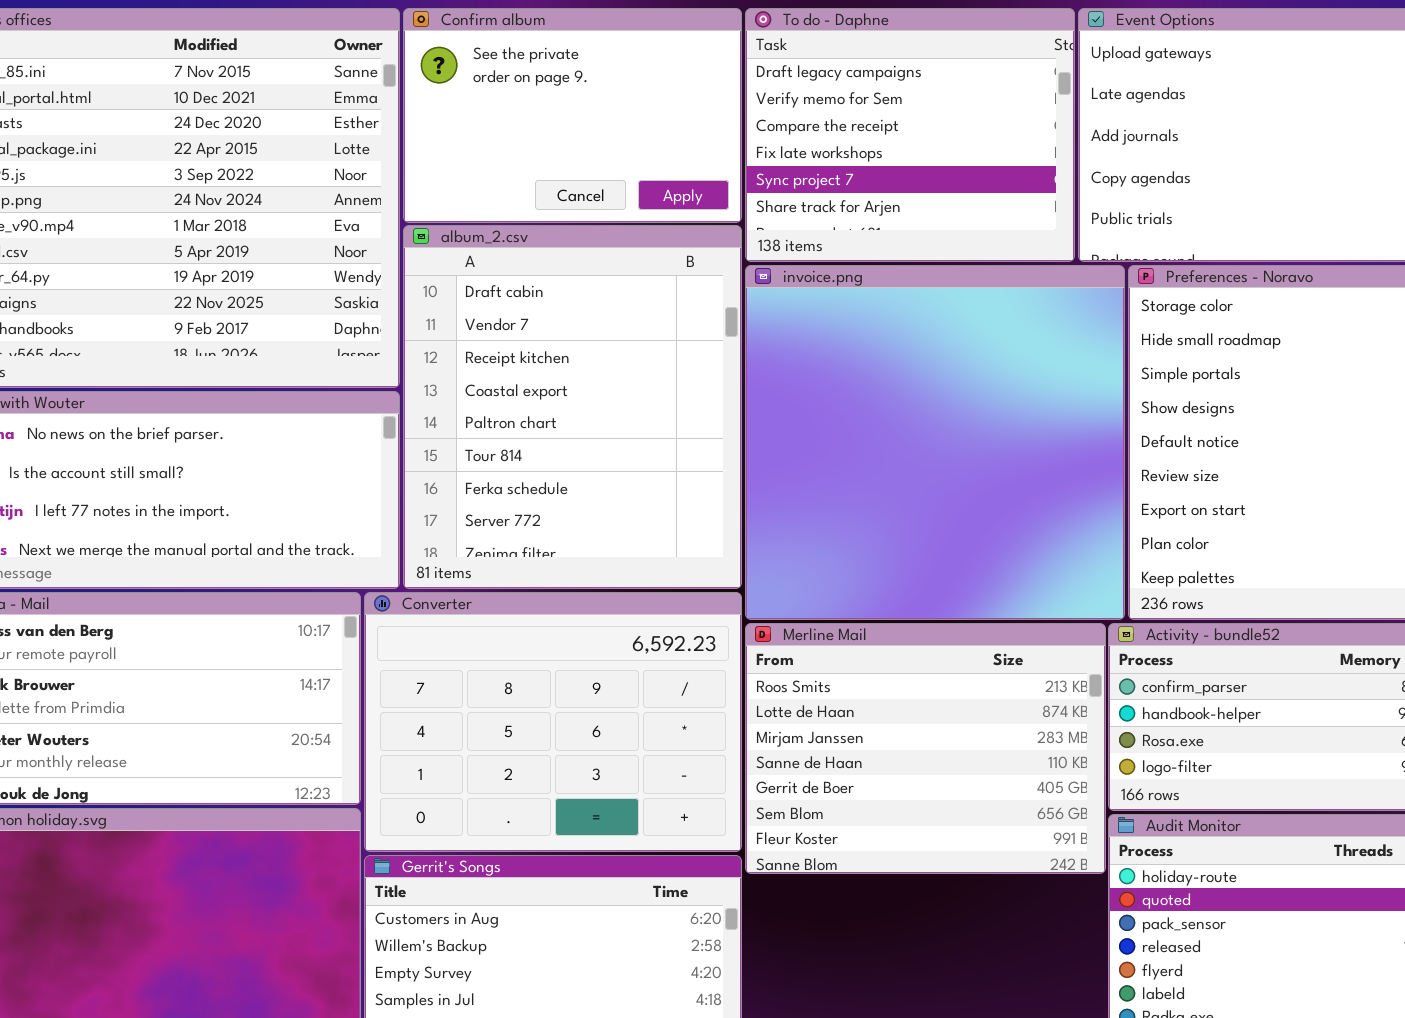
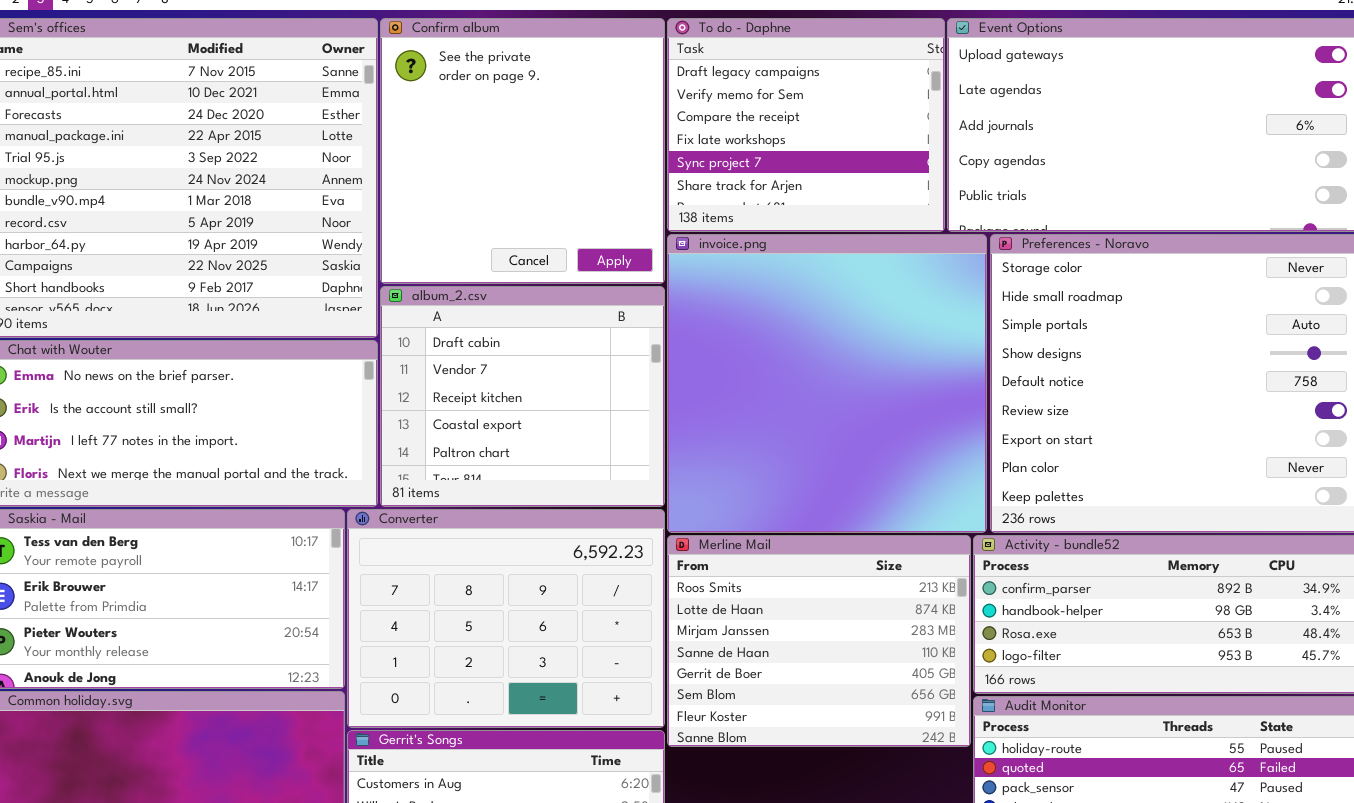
Confirm album: [403,8,742,223] -> [380,18,665,284], resized
album_2.csv: [403,225,742,589] -> [380,286,665,507], resized

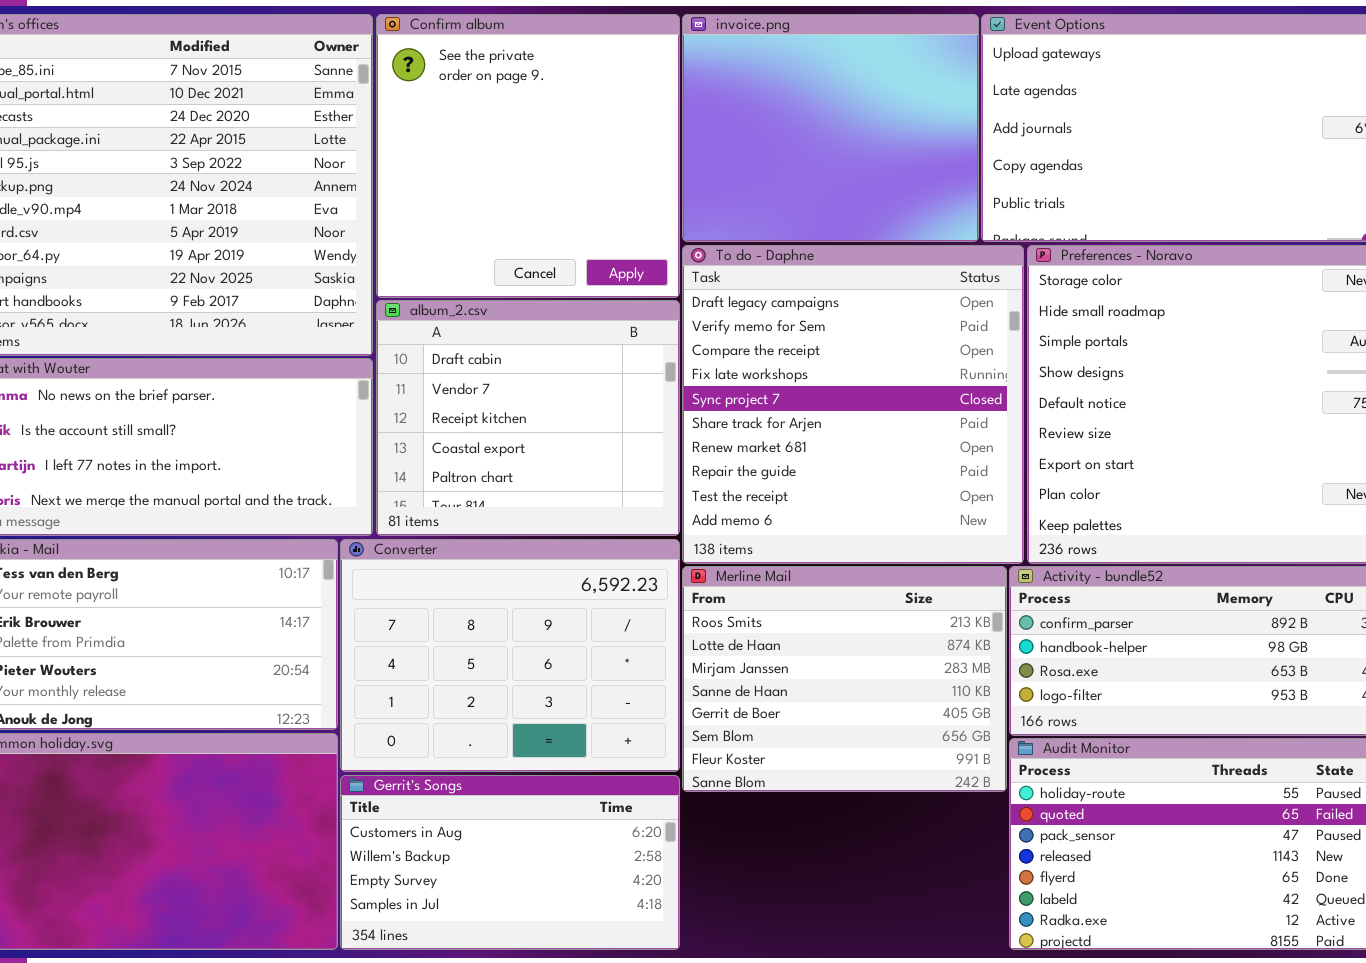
To do - Daphne: [667,18,945,232] -> [682,245,1024,564], moved, resized
invoice.png: [667,234,987,533] -> [682,14,979,242], moved, resized

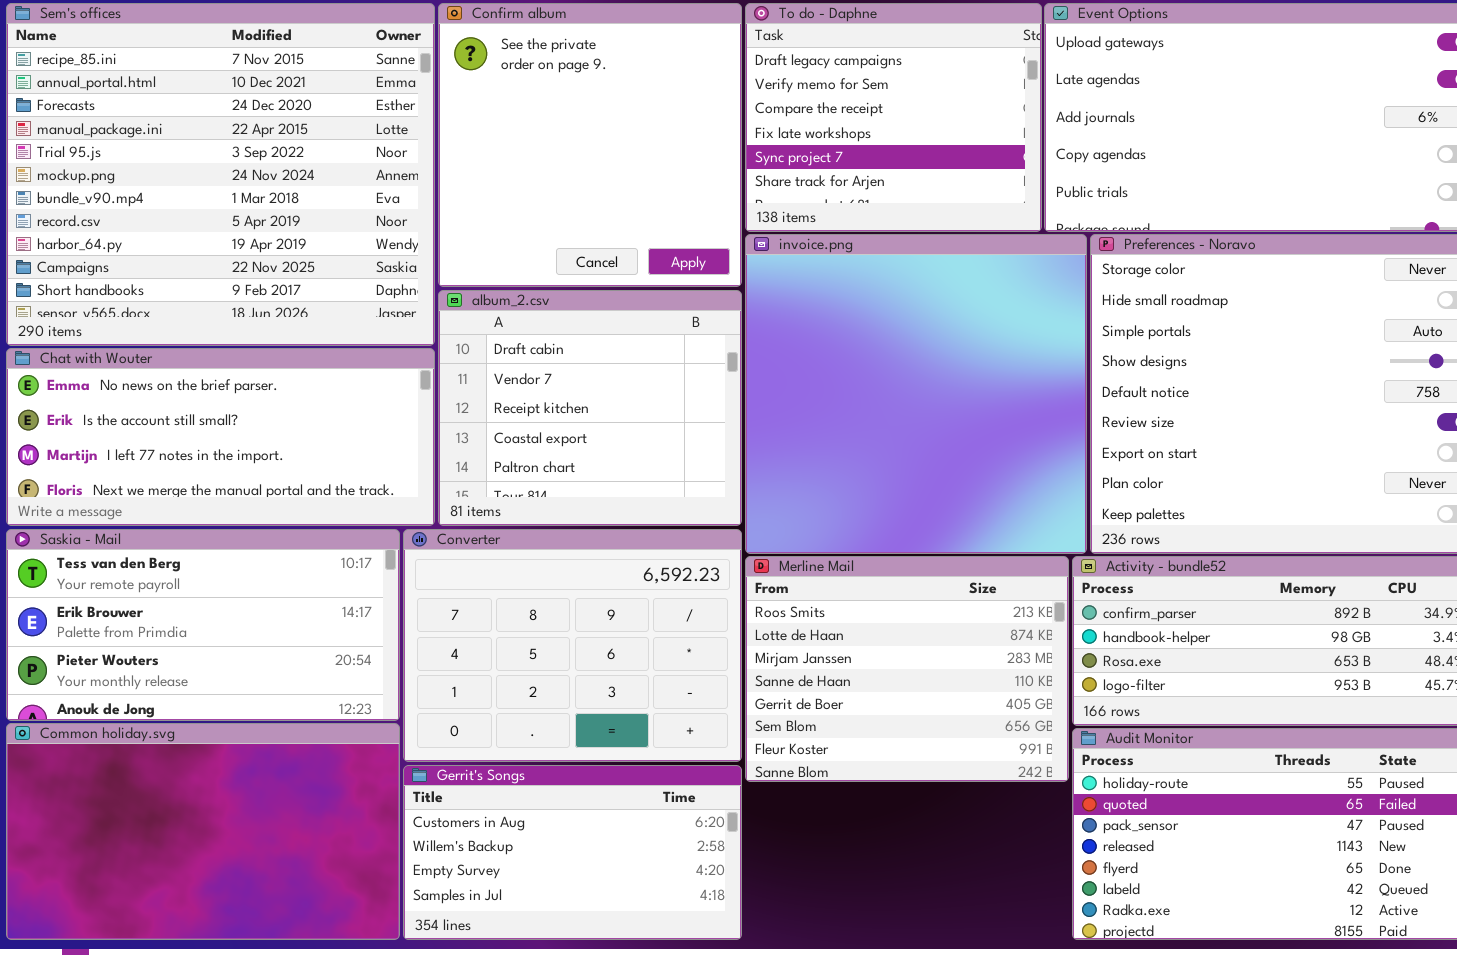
invoice.png: [682,14,979,242] -> [745,234,1087,554], moved, resized
To do - Daphne: [682,245,1024,564] -> [745,3,1042,232], moved, resized

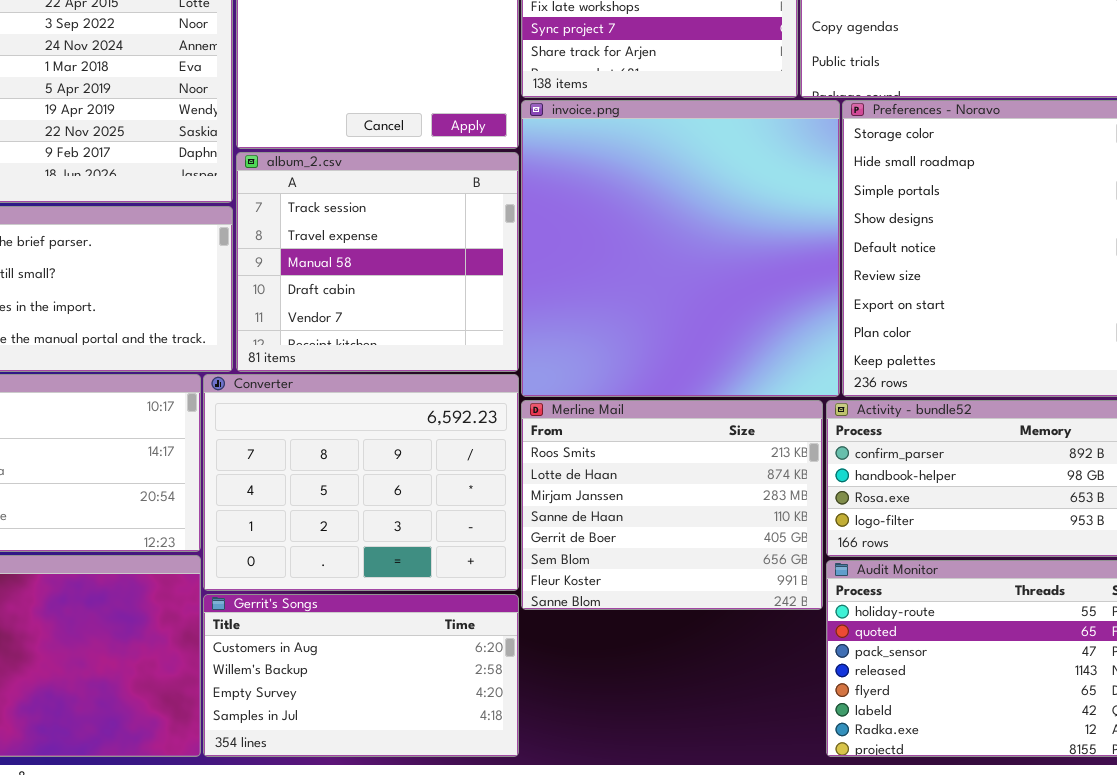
album_2.csv: [438,290,742,526] -> [236,152,519,372], scrolled up 3 rows

